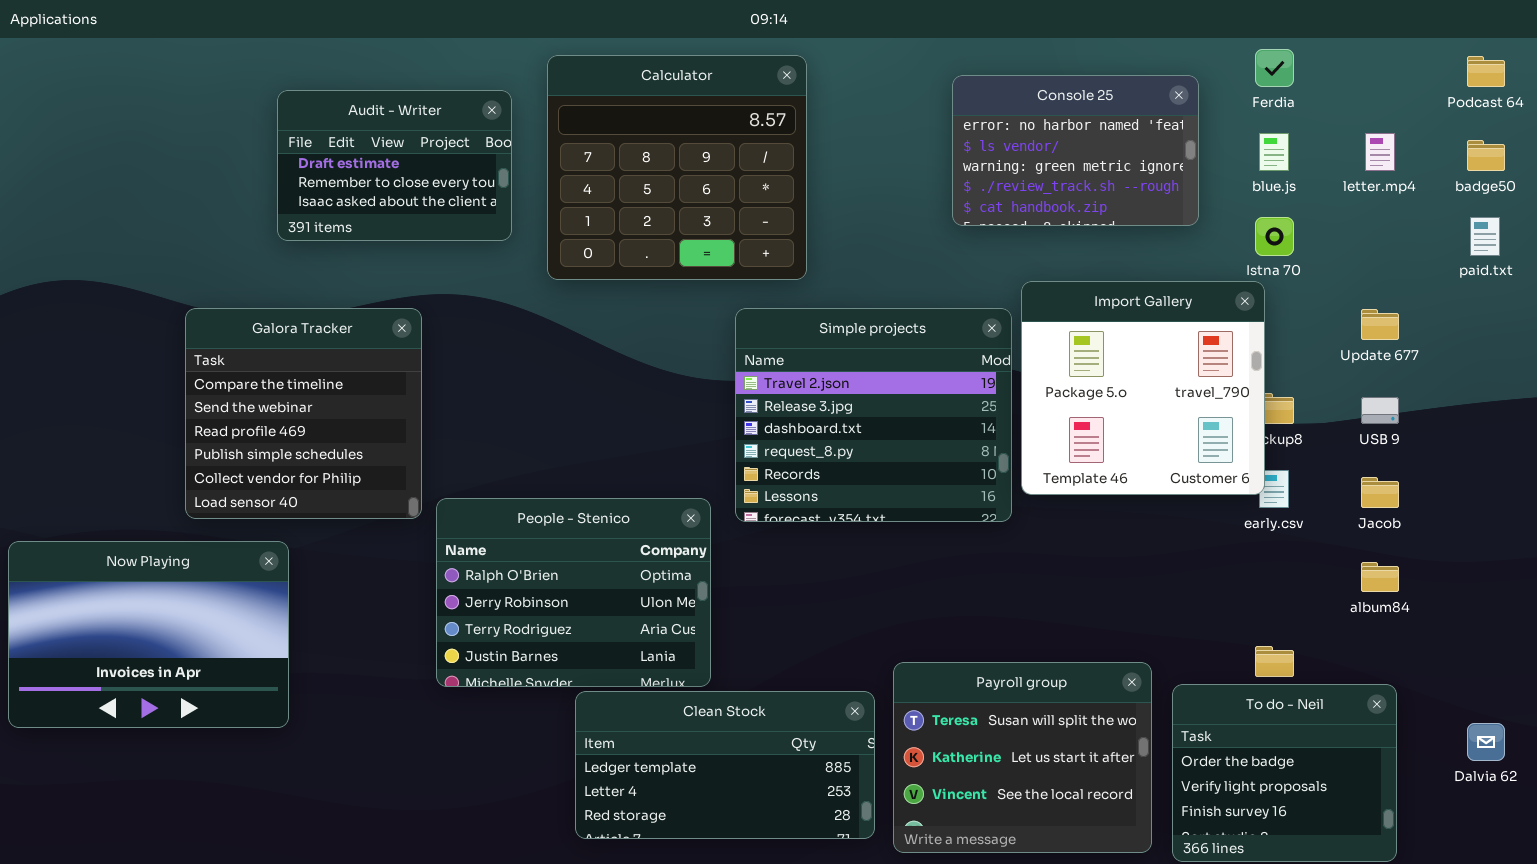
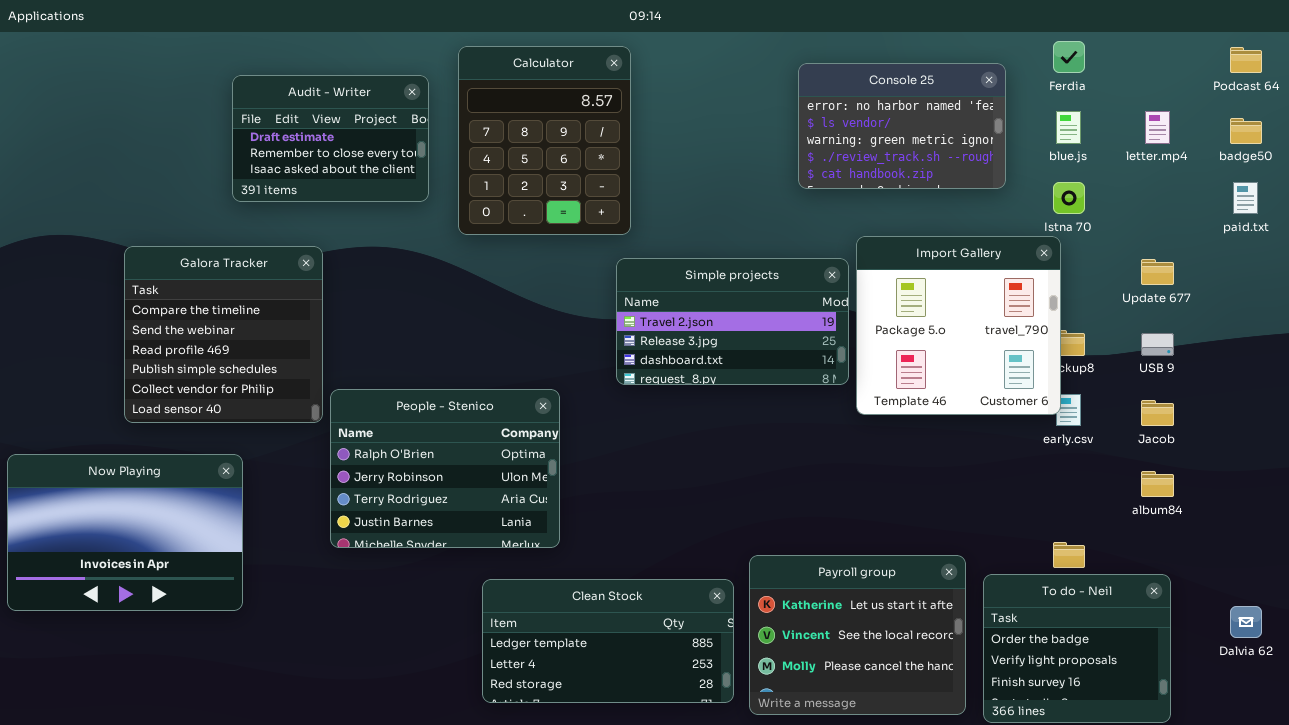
Calculator: [547,55,807,280] -> [458,46,631,235], resized
Galora Tracker: [185,308,422,519] -> [124,246,323,423], moved
Simple projects: [735,308,1012,522] -> [616,258,849,385], resized
People - Stenico: [436,498,711,687] -> [330,389,560,548], moved
Payroll group: [893,662,1152,853] -> [749,555,966,715], scrolled down 1 row

